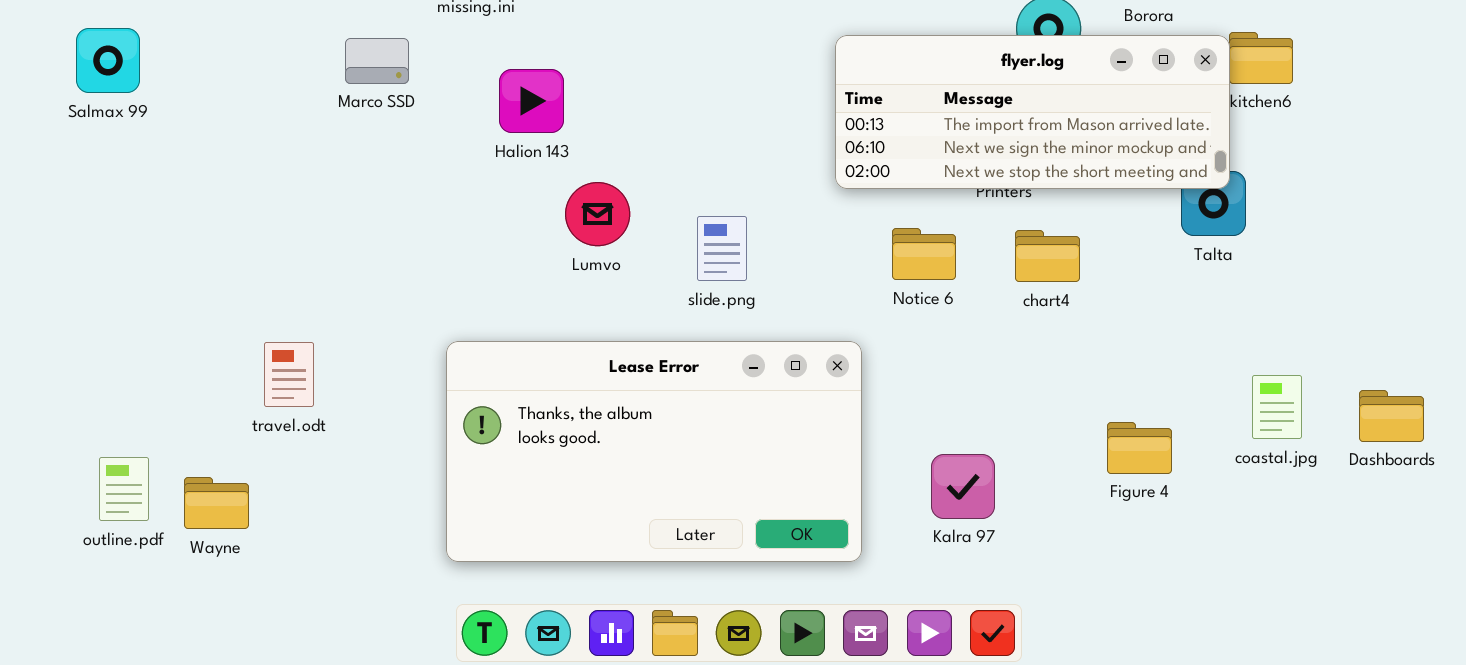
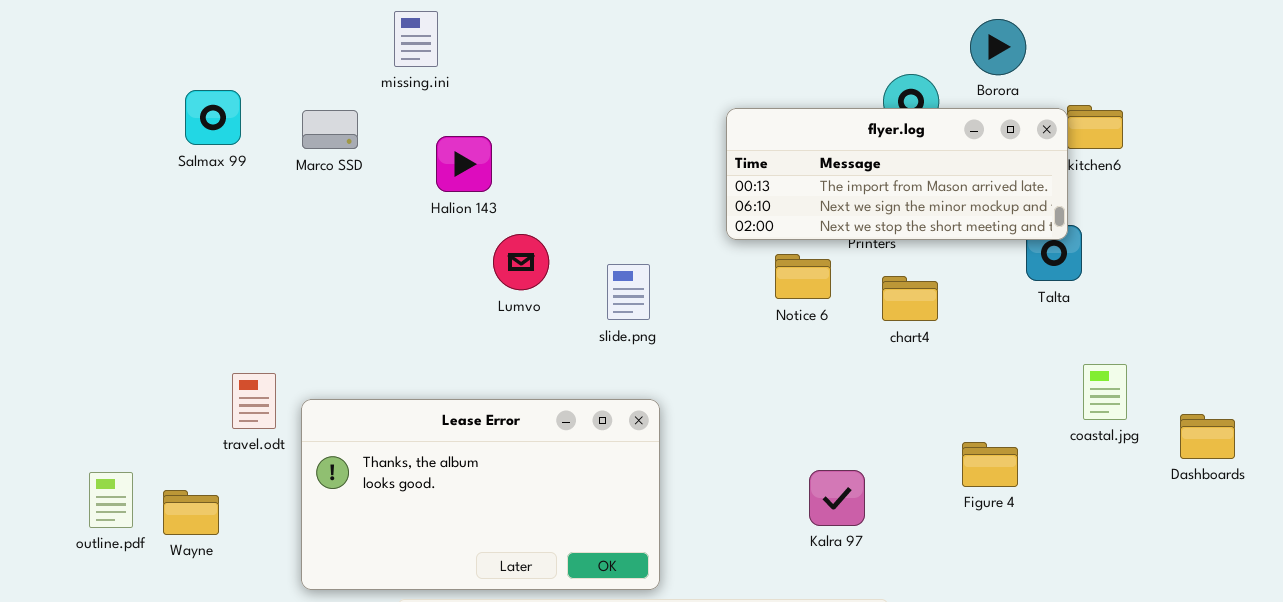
Salmax 99: [76,28,140,93] -> [185,90,241,145], moved
Notice 6: [892,228,956,280] -> [775,254,831,299], moved
Lease Error: [446,341,862,562] -> [301,399,660,590], moved
coastal.jpg: [1252,375,1302,439] -> [1083,364,1127,420], moved

